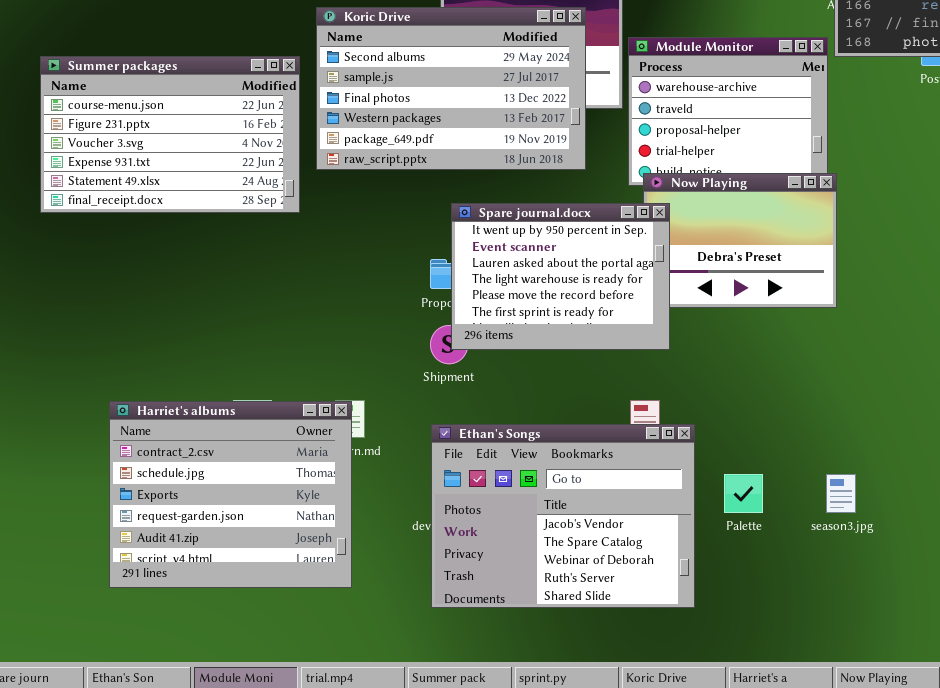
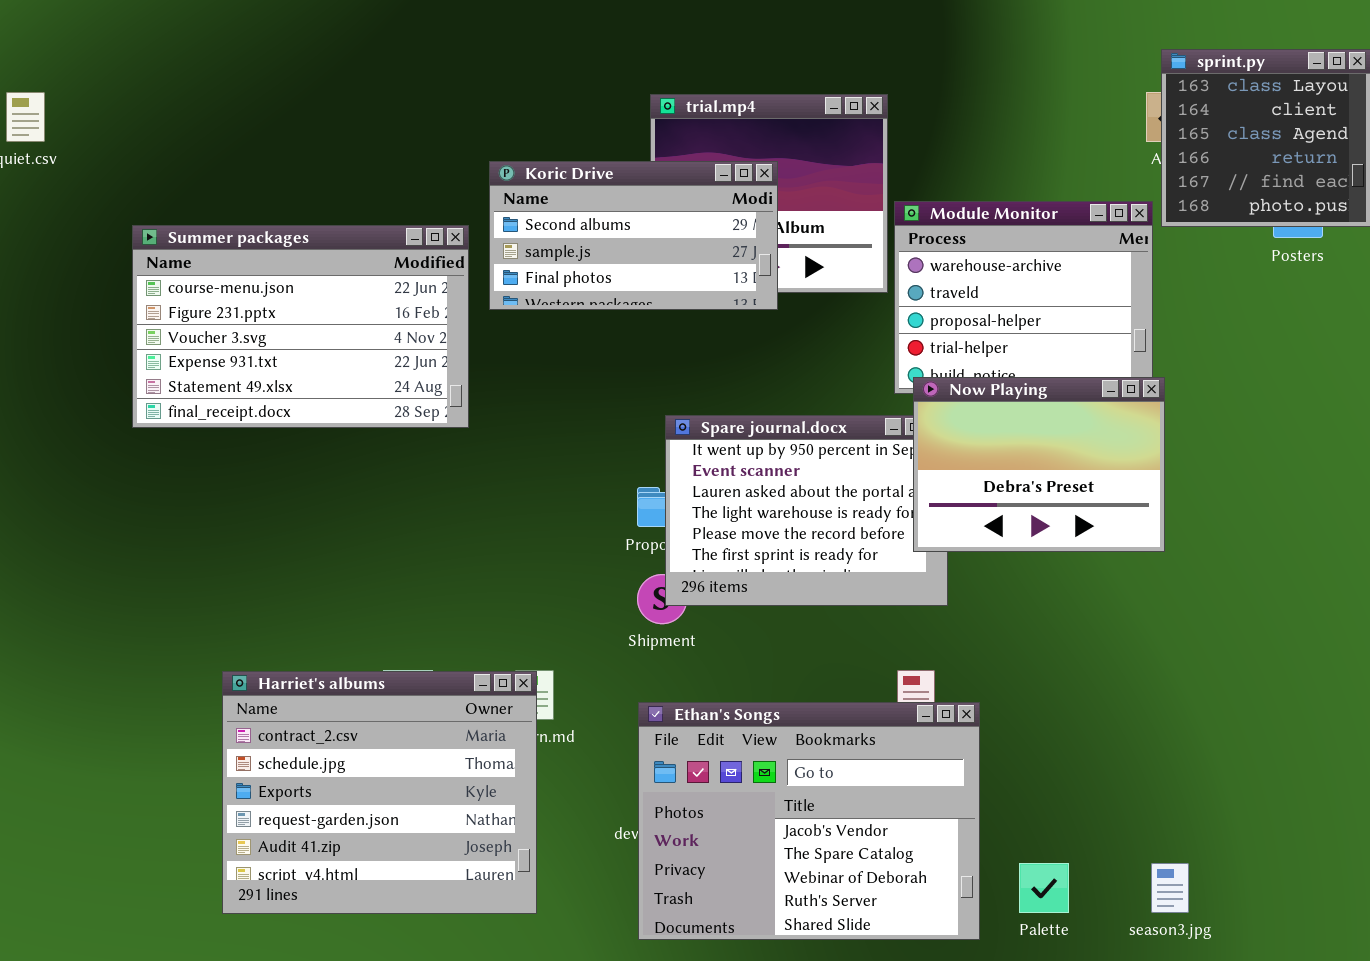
Koric Drive: [316,7,586,170] -> [489,161,778,310], resized
Now Playing: [643,173,837,308] -> [913,377,1165,552], raised
Palette: [724,474,763,513] -> [1019,863,1069,913], moved
season3.jpg: [826,474,856,513] -> [1151,863,1189,913], moved

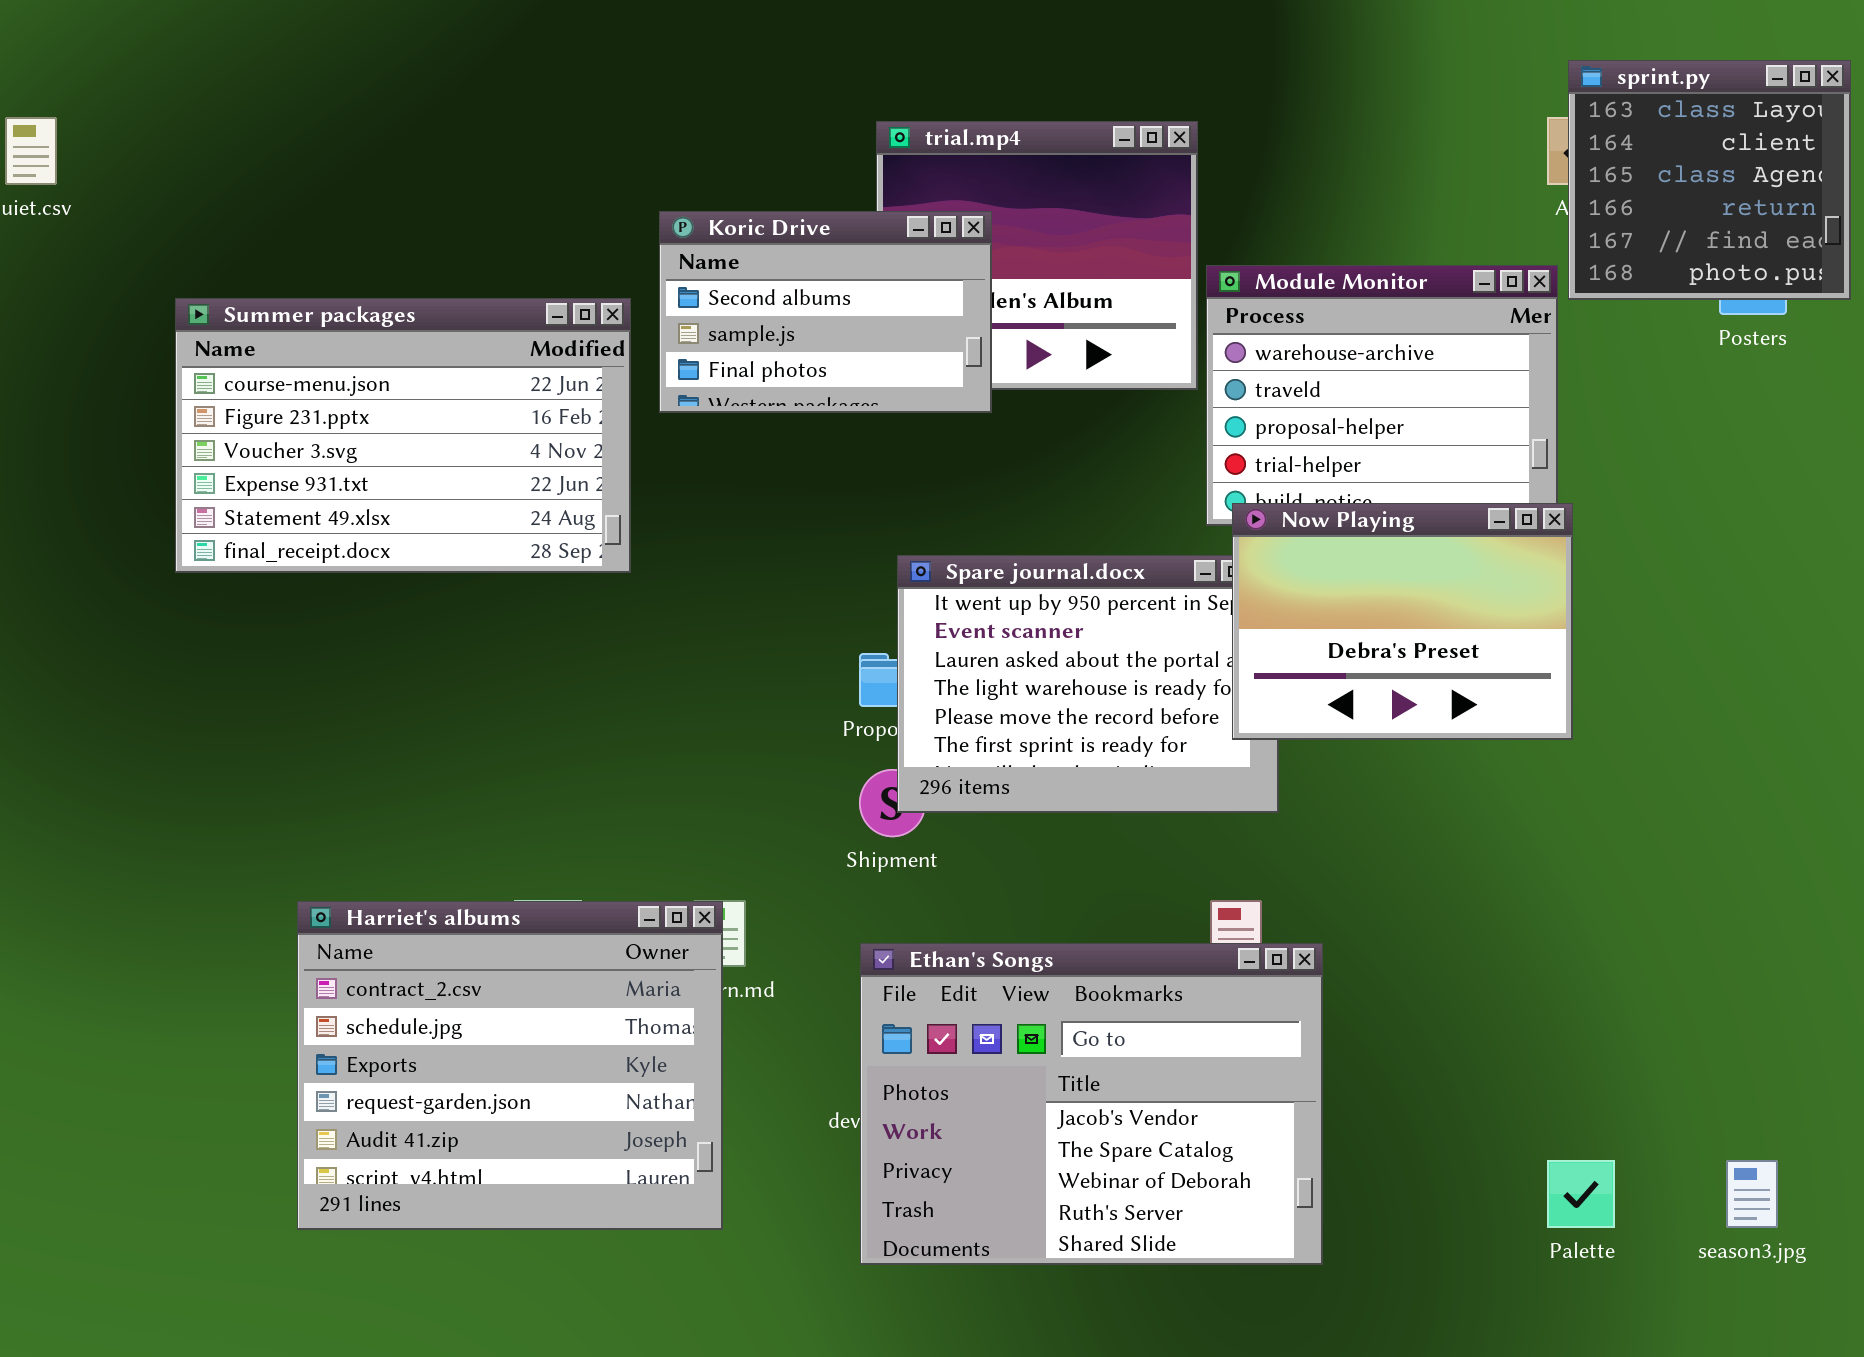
Koric Drive: [489,161,778,310] -> [659,211,992,413], resized
Palette: [1019,863,1069,913] -> [1547,1160,1615,1228], moved
season3.jpg: [1151,863,1189,913] -> [1726,1160,1778,1228], moved

